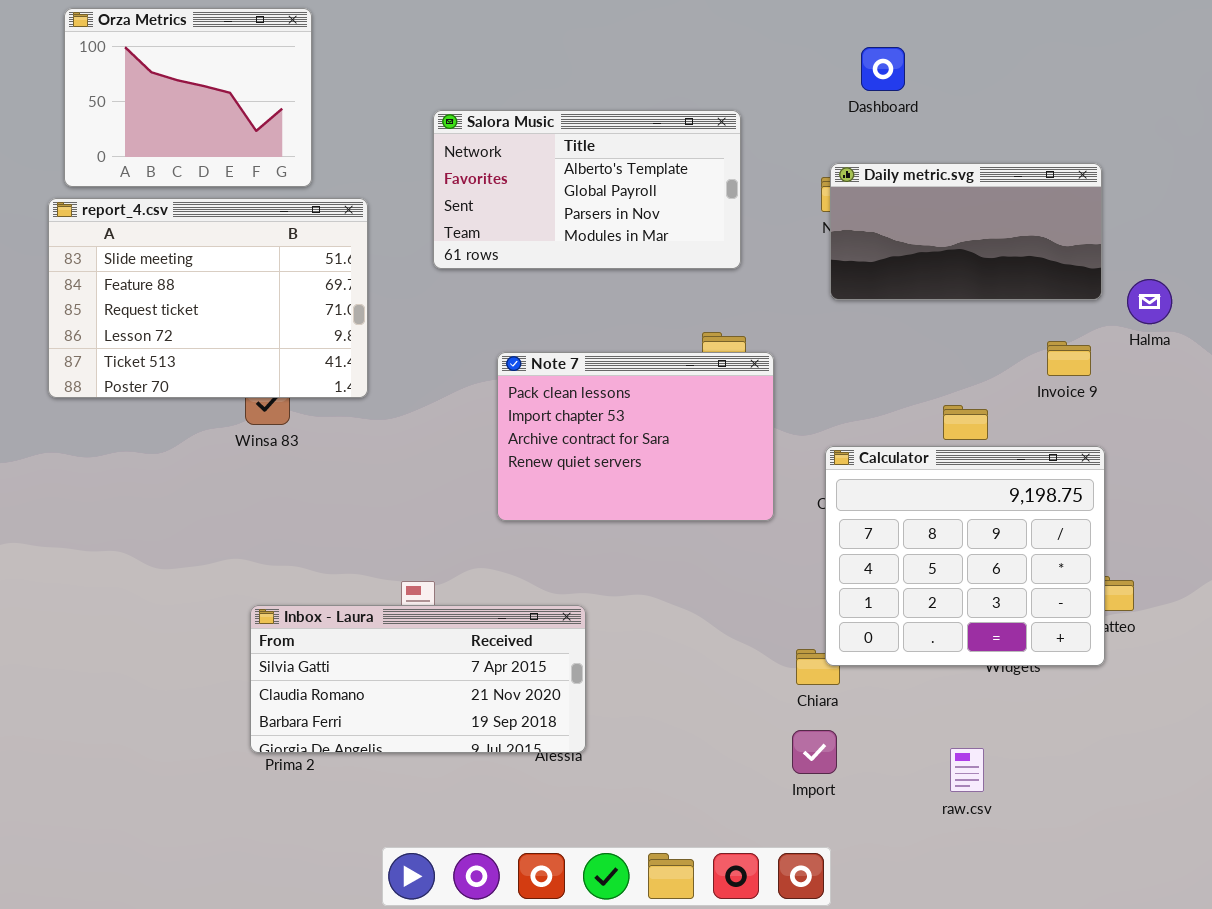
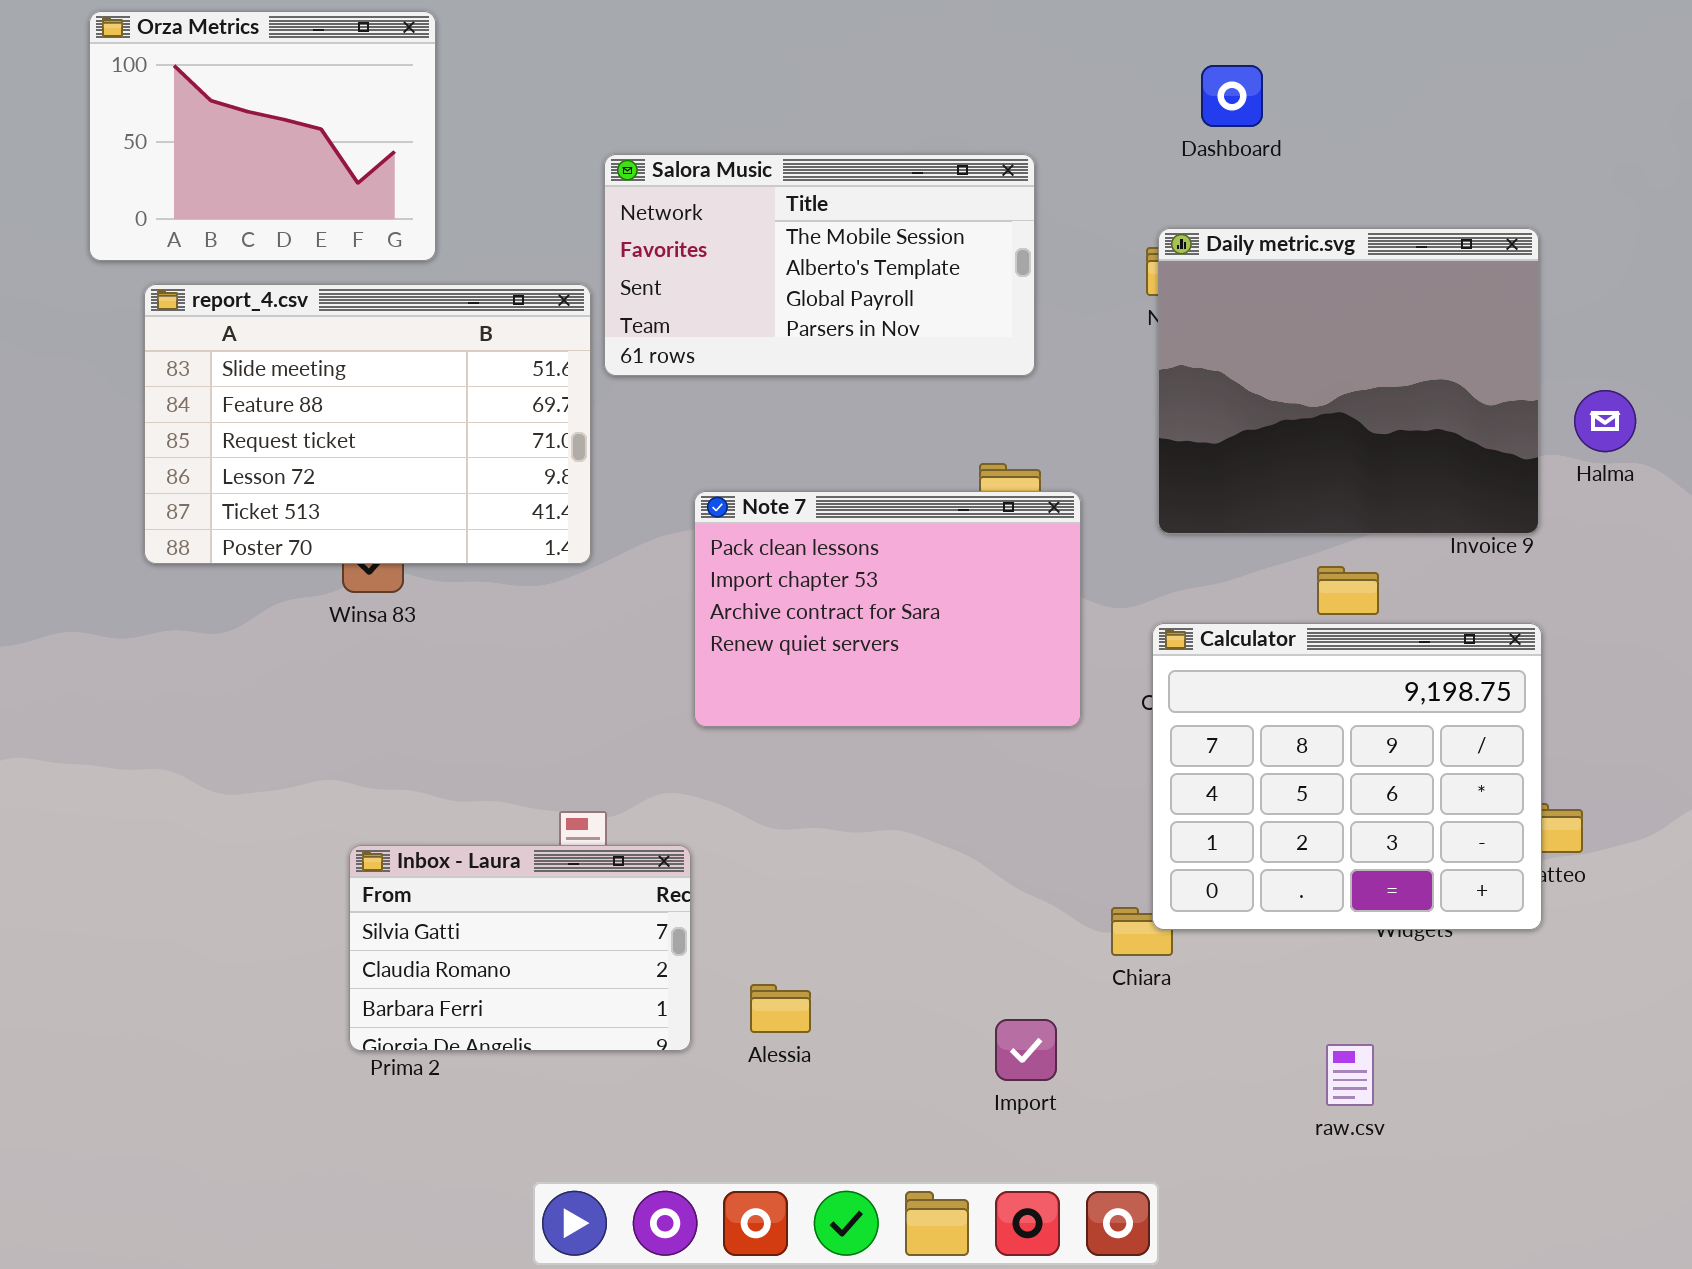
Salora Music: [433,110,741,269] -> [604,154,1035,376], scrolled up 1 row
Daily metric.svg: [830,163,1102,300] -> [1158,228,1539,534], resized
report_4.csv: [48,198,368,398] -> [144,284,591,564], moved
Inbox - Laura: [250,605,586,753] -> [349,845,691,1051], resized
Import: [792,730,837,774] -> [995,1019,1057,1081], moved

